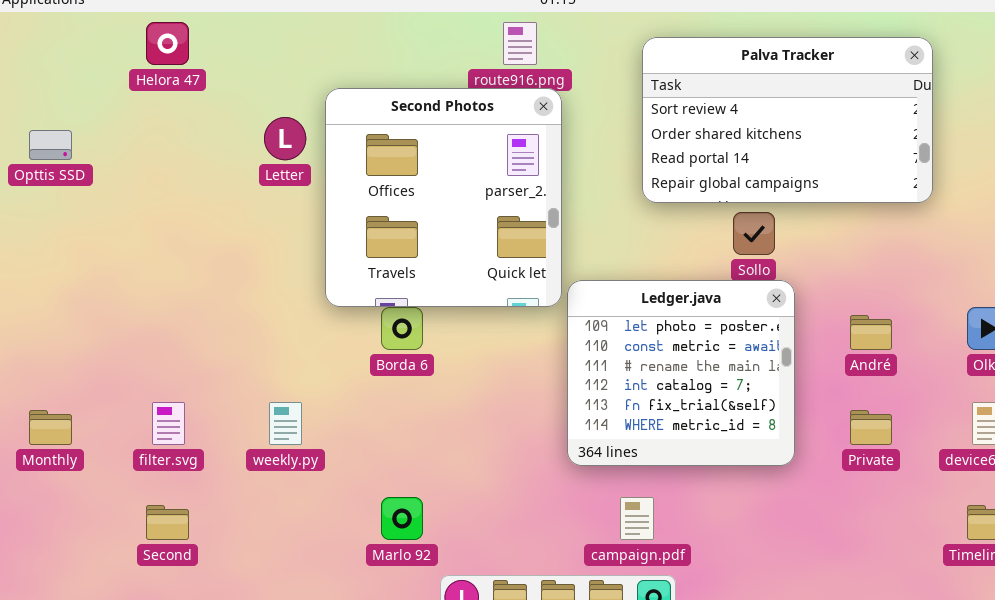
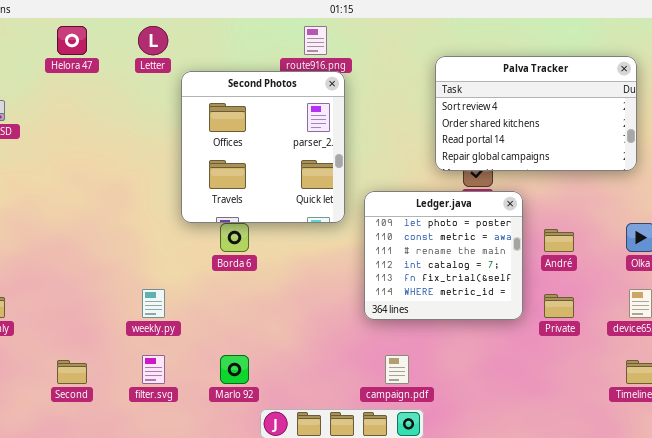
Palva Tracker: [642,37,933,203] -> [435,56,637,171], moved
Letter: [264,117,306,160] -> [138,26,168,55], moved
Ledger.java: [567,280,795,466] -> [364,191,523,320], moved
filter.svg: [152,402,185,445] -> [142,355,165,384], moved

